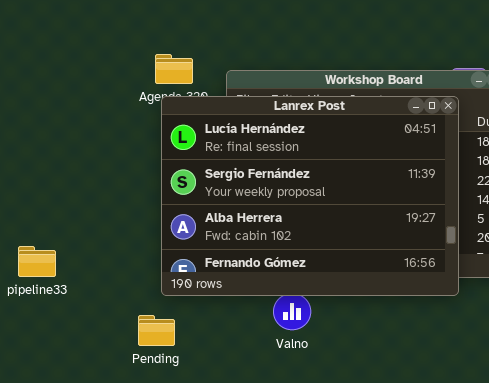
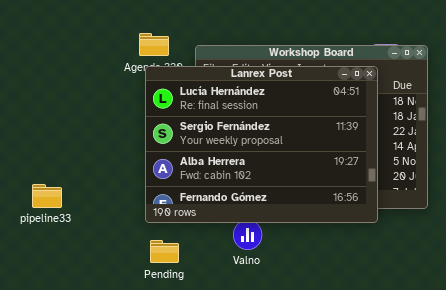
Pending: [138,315,175,346] -> [150,240,179,263], moved

